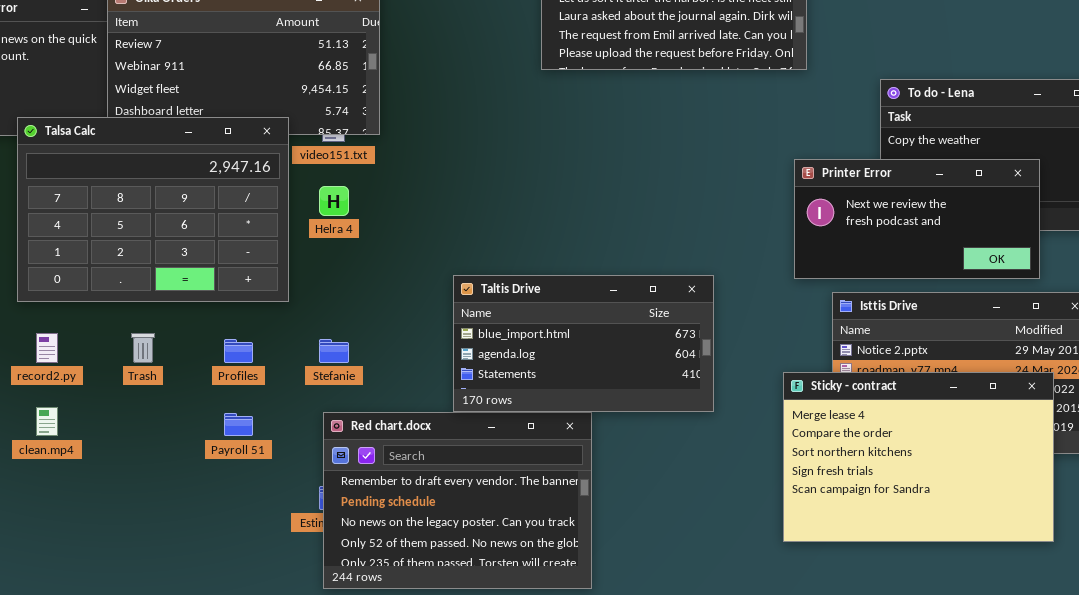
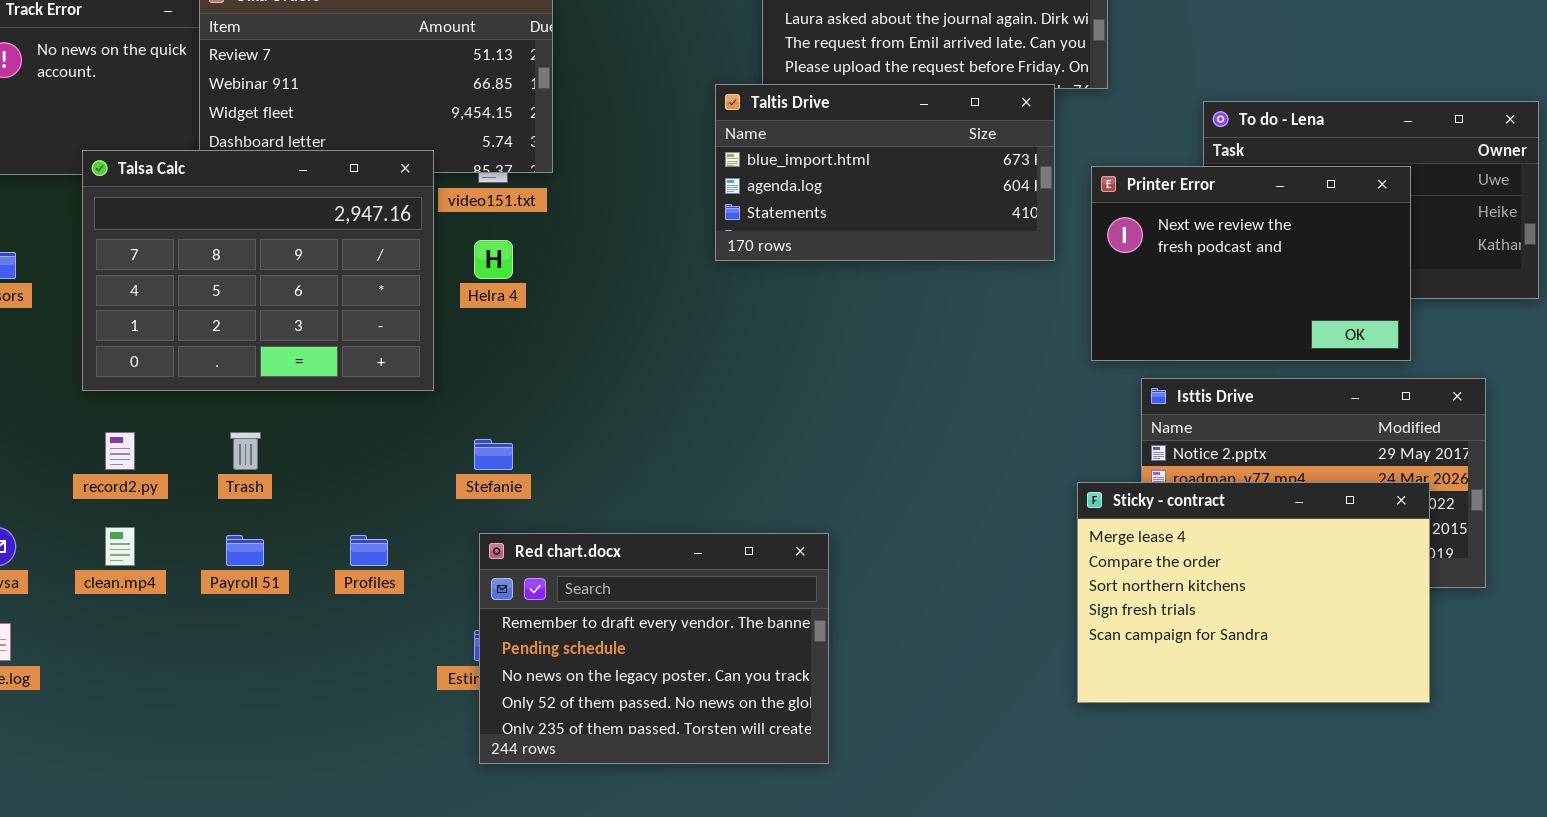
Printer Error: [794,159,1040,279] -> [1091,166,1411,361], resized
Taltis Drive: [453,275,714,412] -> [715,84,1055,261], moved
Profiles: [224,339,253,363] -> [350,535,388,566], moved
Payroll 51: [224,413,253,436] -> [226,535,264,566], moved

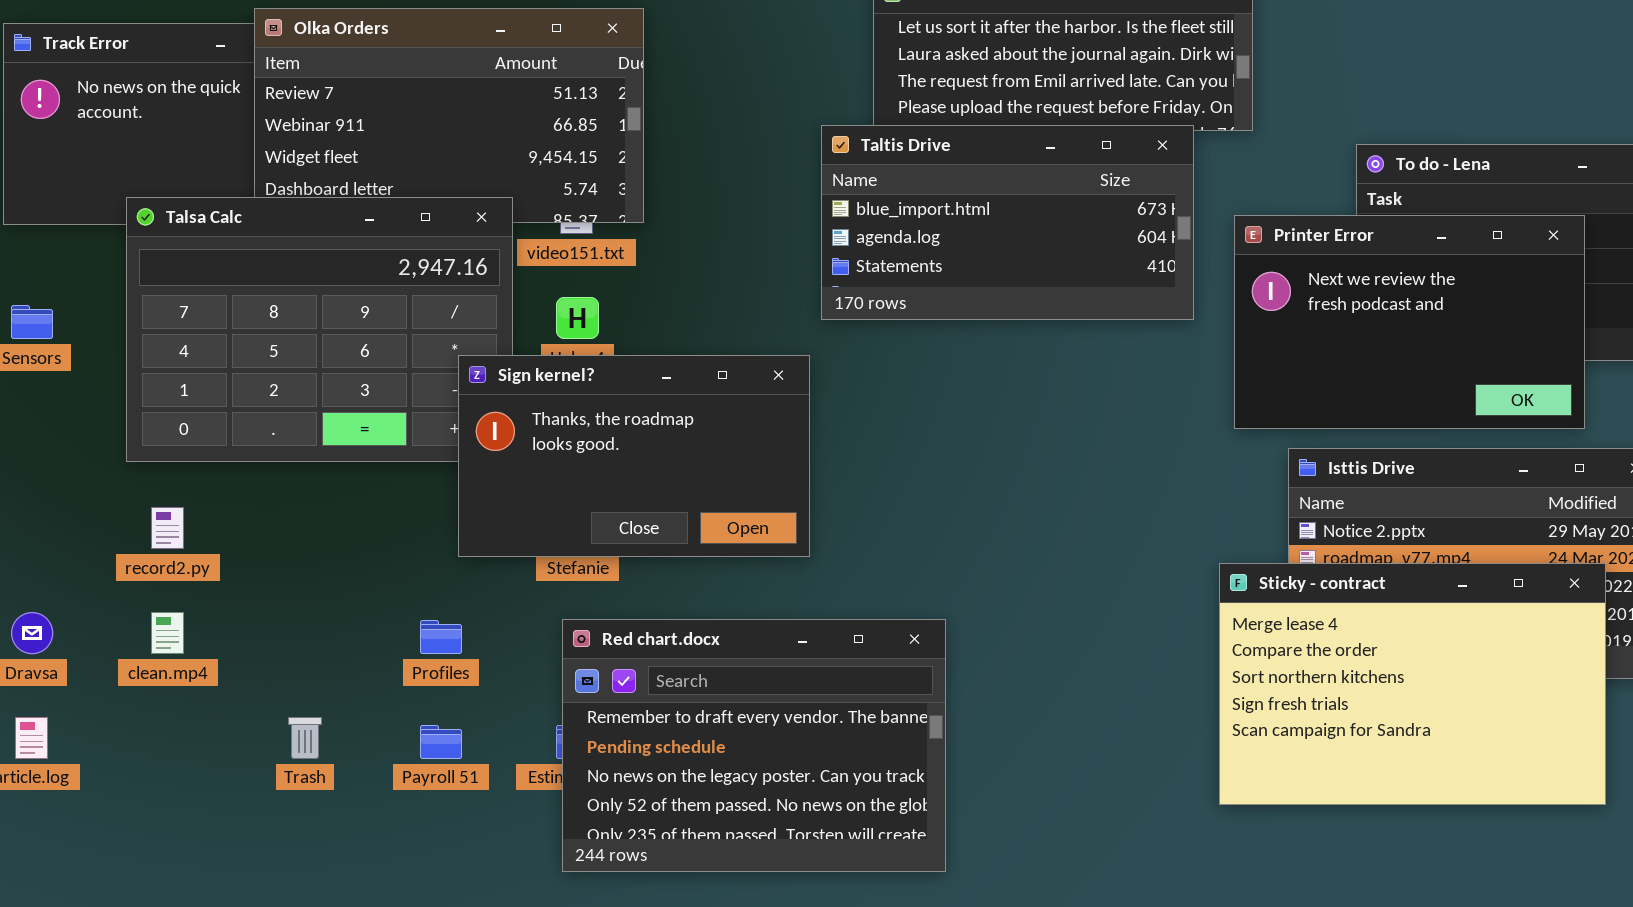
Sign kernel?: none -> [458,355,810,557], opened
Trash: [230,432,261,470] -> [288,717,322,759], moved
Payroll 51: [226,535,264,566] -> [420,725,462,759], moved

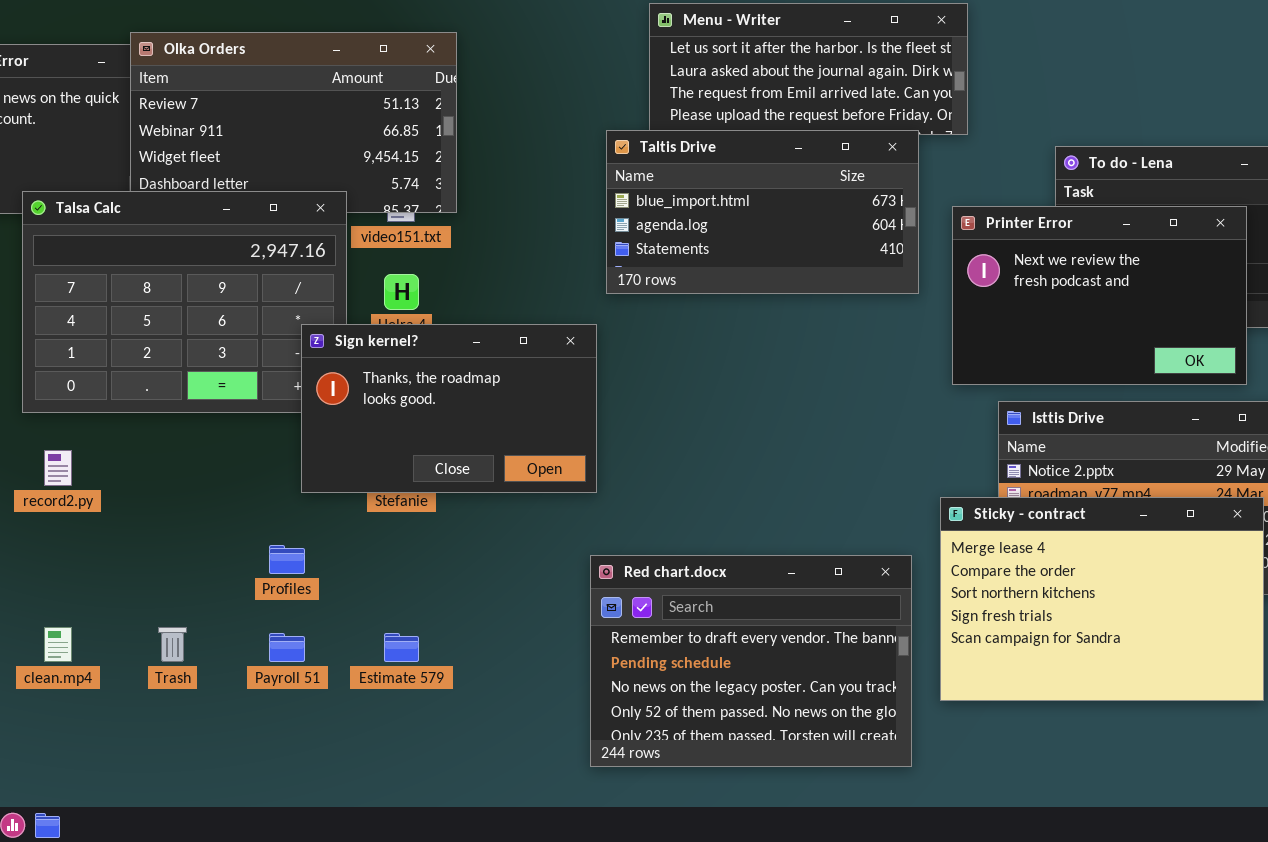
clean.mp4: [151,612,184,654] -> [44,627,72,662], moved
Red chart.docx: [562,619,946,872] -> [590,555,912,767], moved

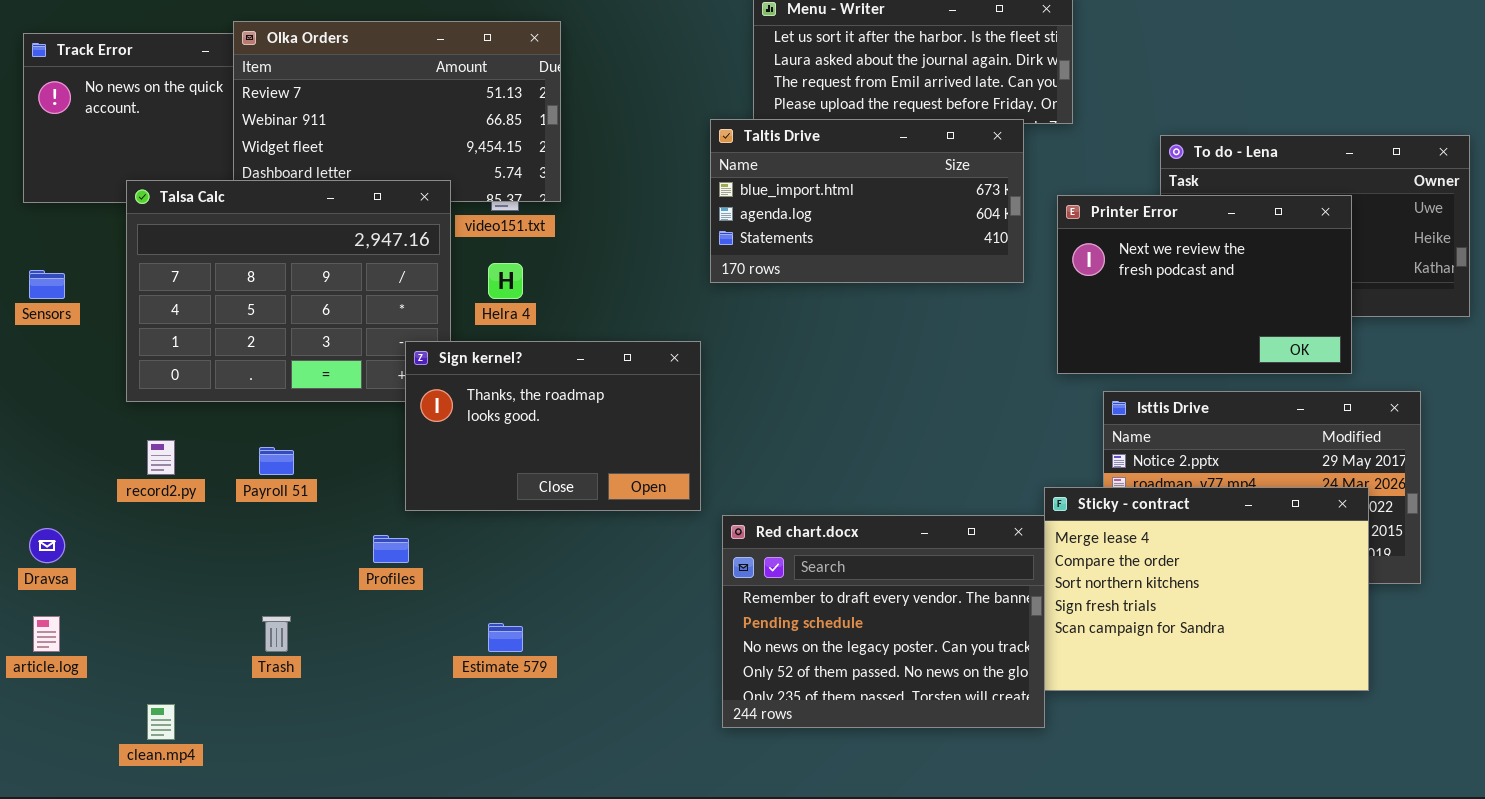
Sign kernel?: [301,324,597,493] -> [405,341,701,511], moved
Red chart.docx: [590,555,912,767] -> [722,515,1045,728], moved
clean.mp4: [44,627,72,662] -> [147,704,175,740], moved
Payroll 51: [269,633,305,662] -> [259,447,294,475], moved

